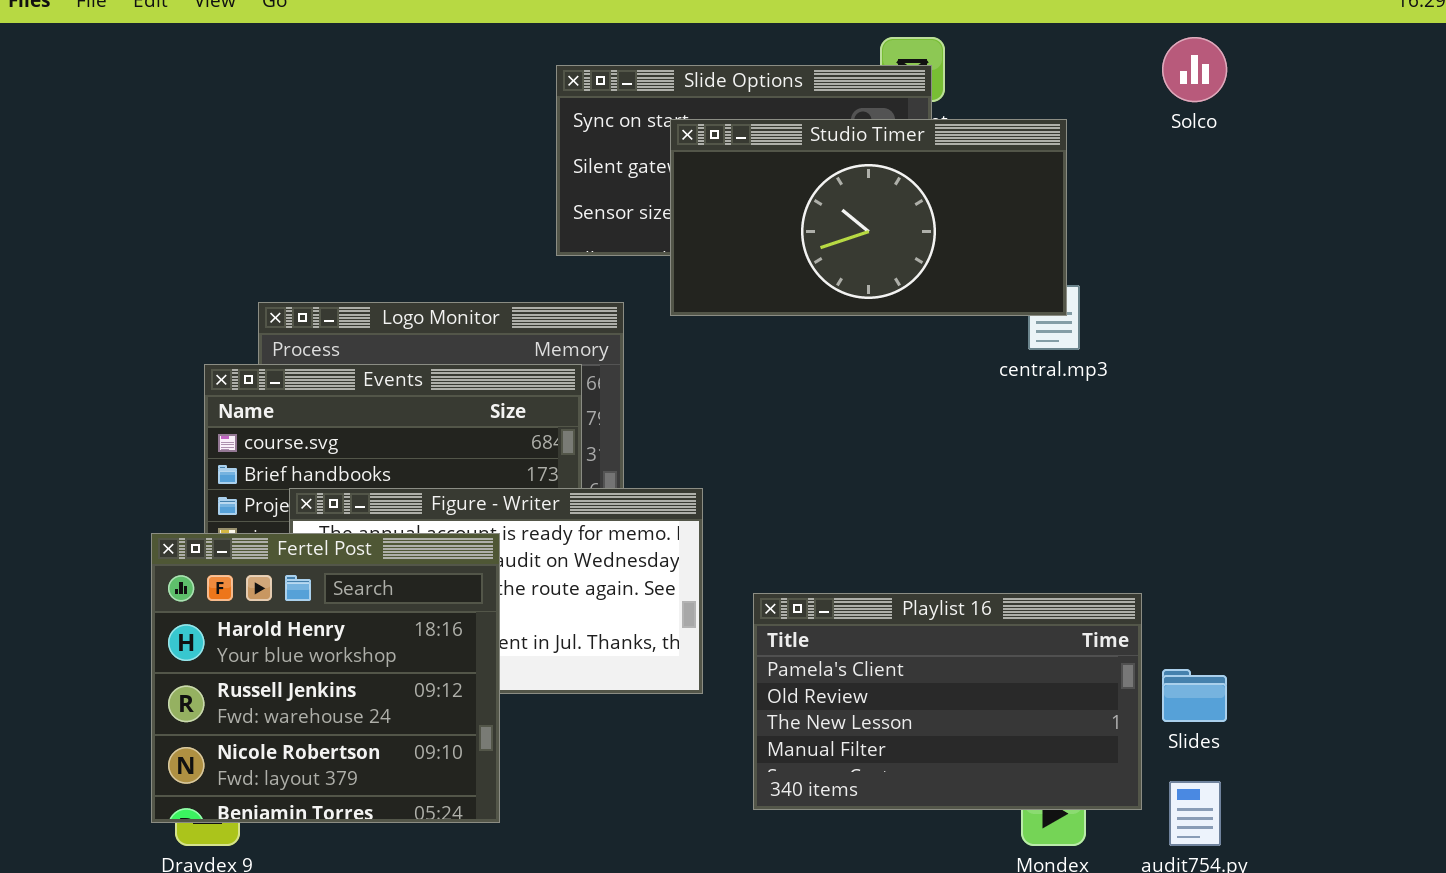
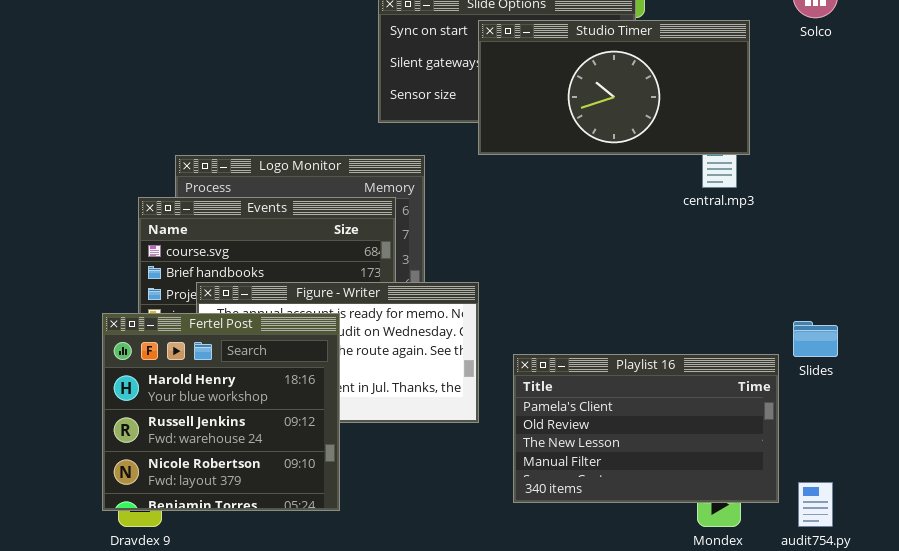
Studio Timer: [670,119,1067,316] -> [478,20,750,155], moved
Slides: [1162,669,1227,722] -> [793,321,838,357], moved

